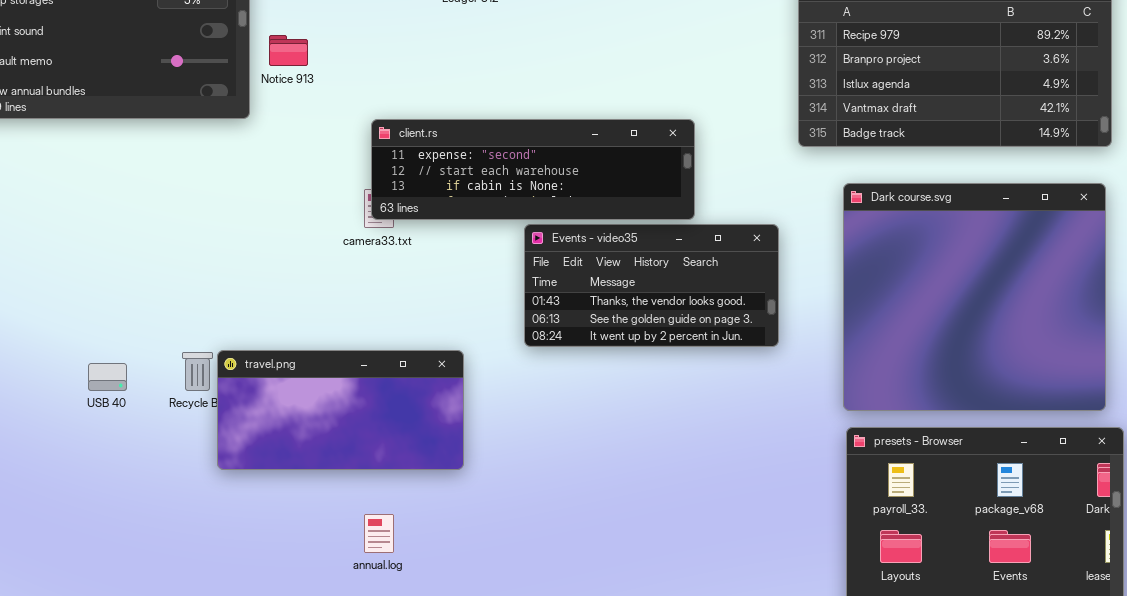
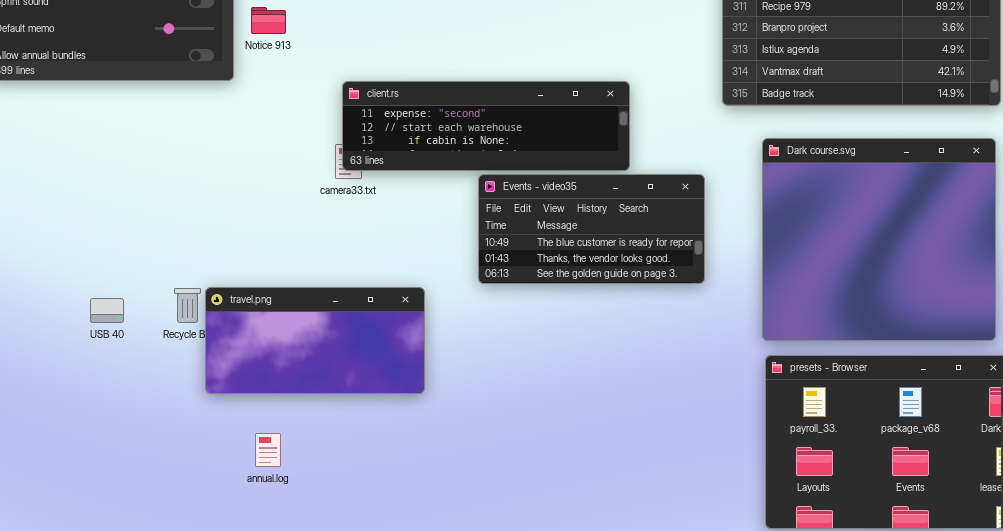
Events - video35: [524,224,779,347] -> [478,174,705,284], scrolled up 1 row
annual.log: [364,514,394,553] -> [255,433,281,467], moved

